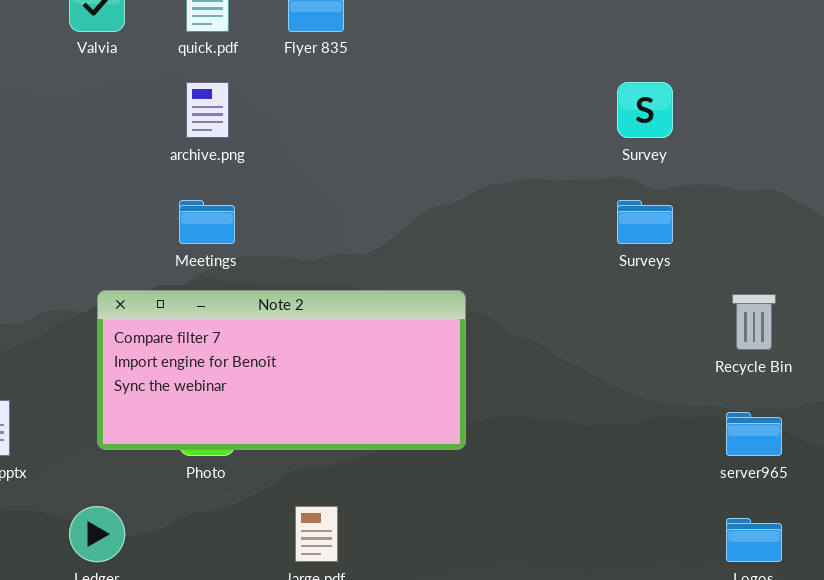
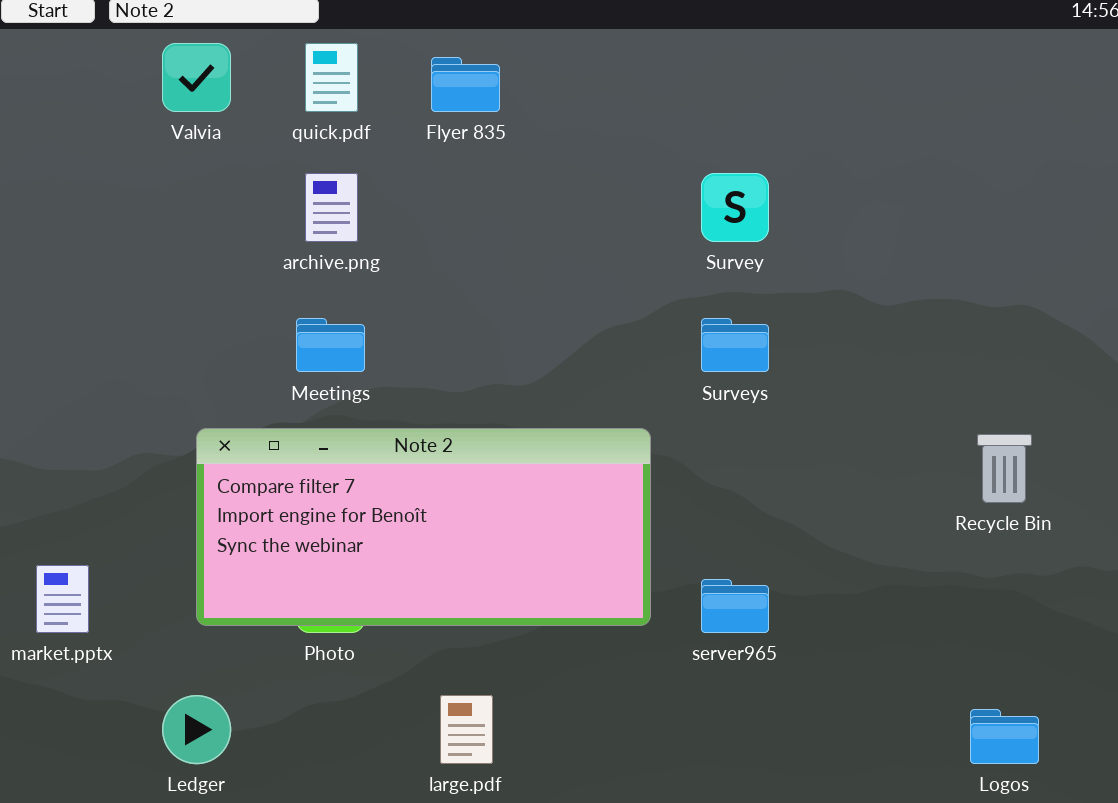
Survey: [617,82,673,138] -> [701,173,769,242], moved
Surveys: [617,200,673,244] -> [701,318,769,372], moved
server965: [726,412,782,456] -> [701,579,769,633], moved

